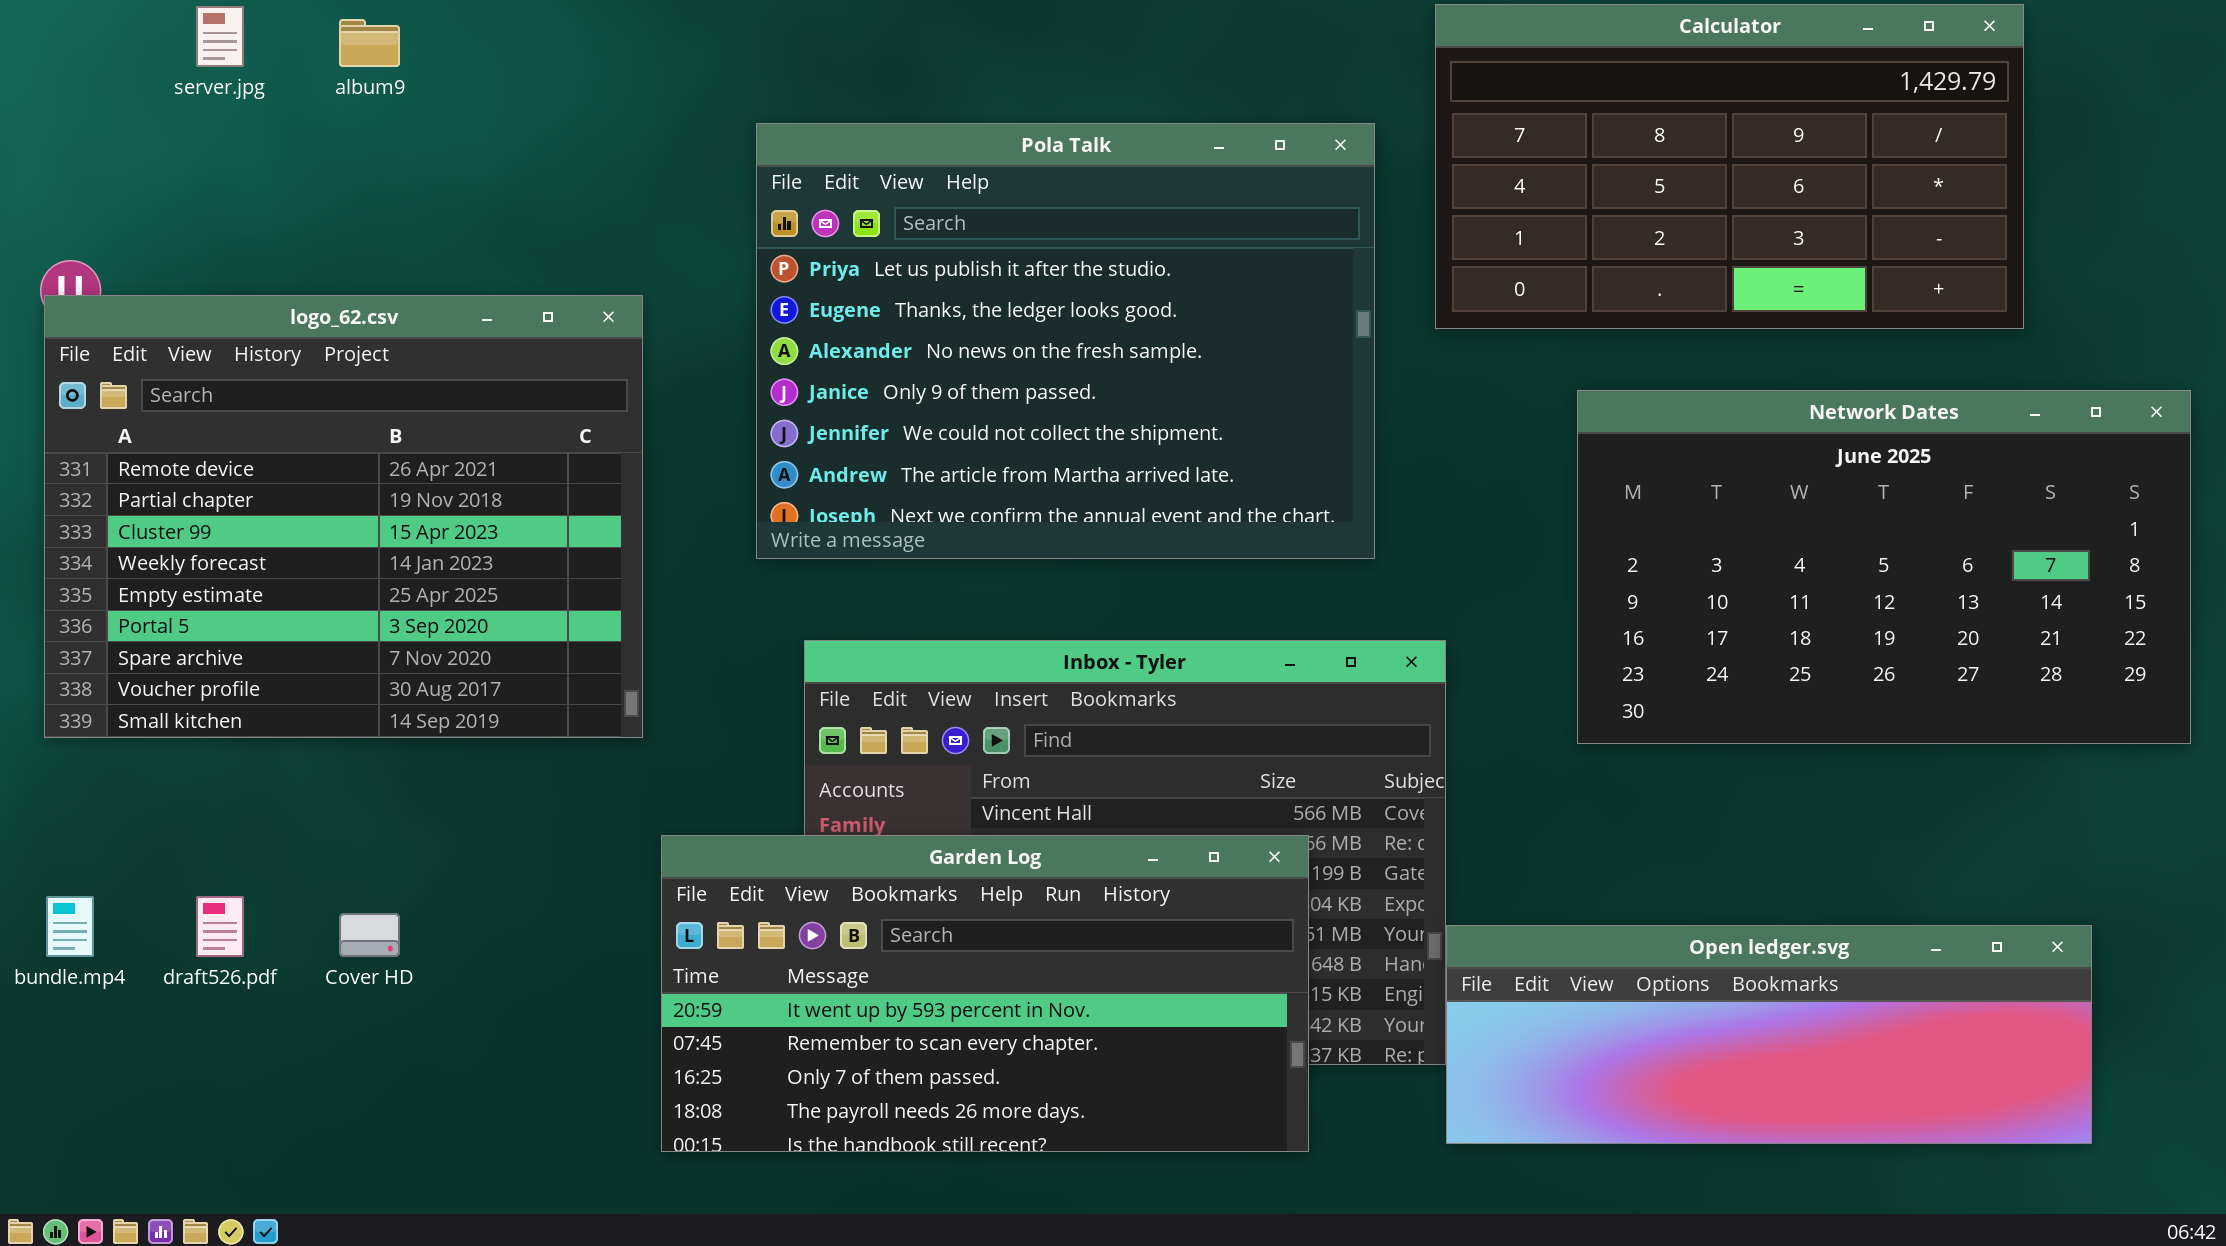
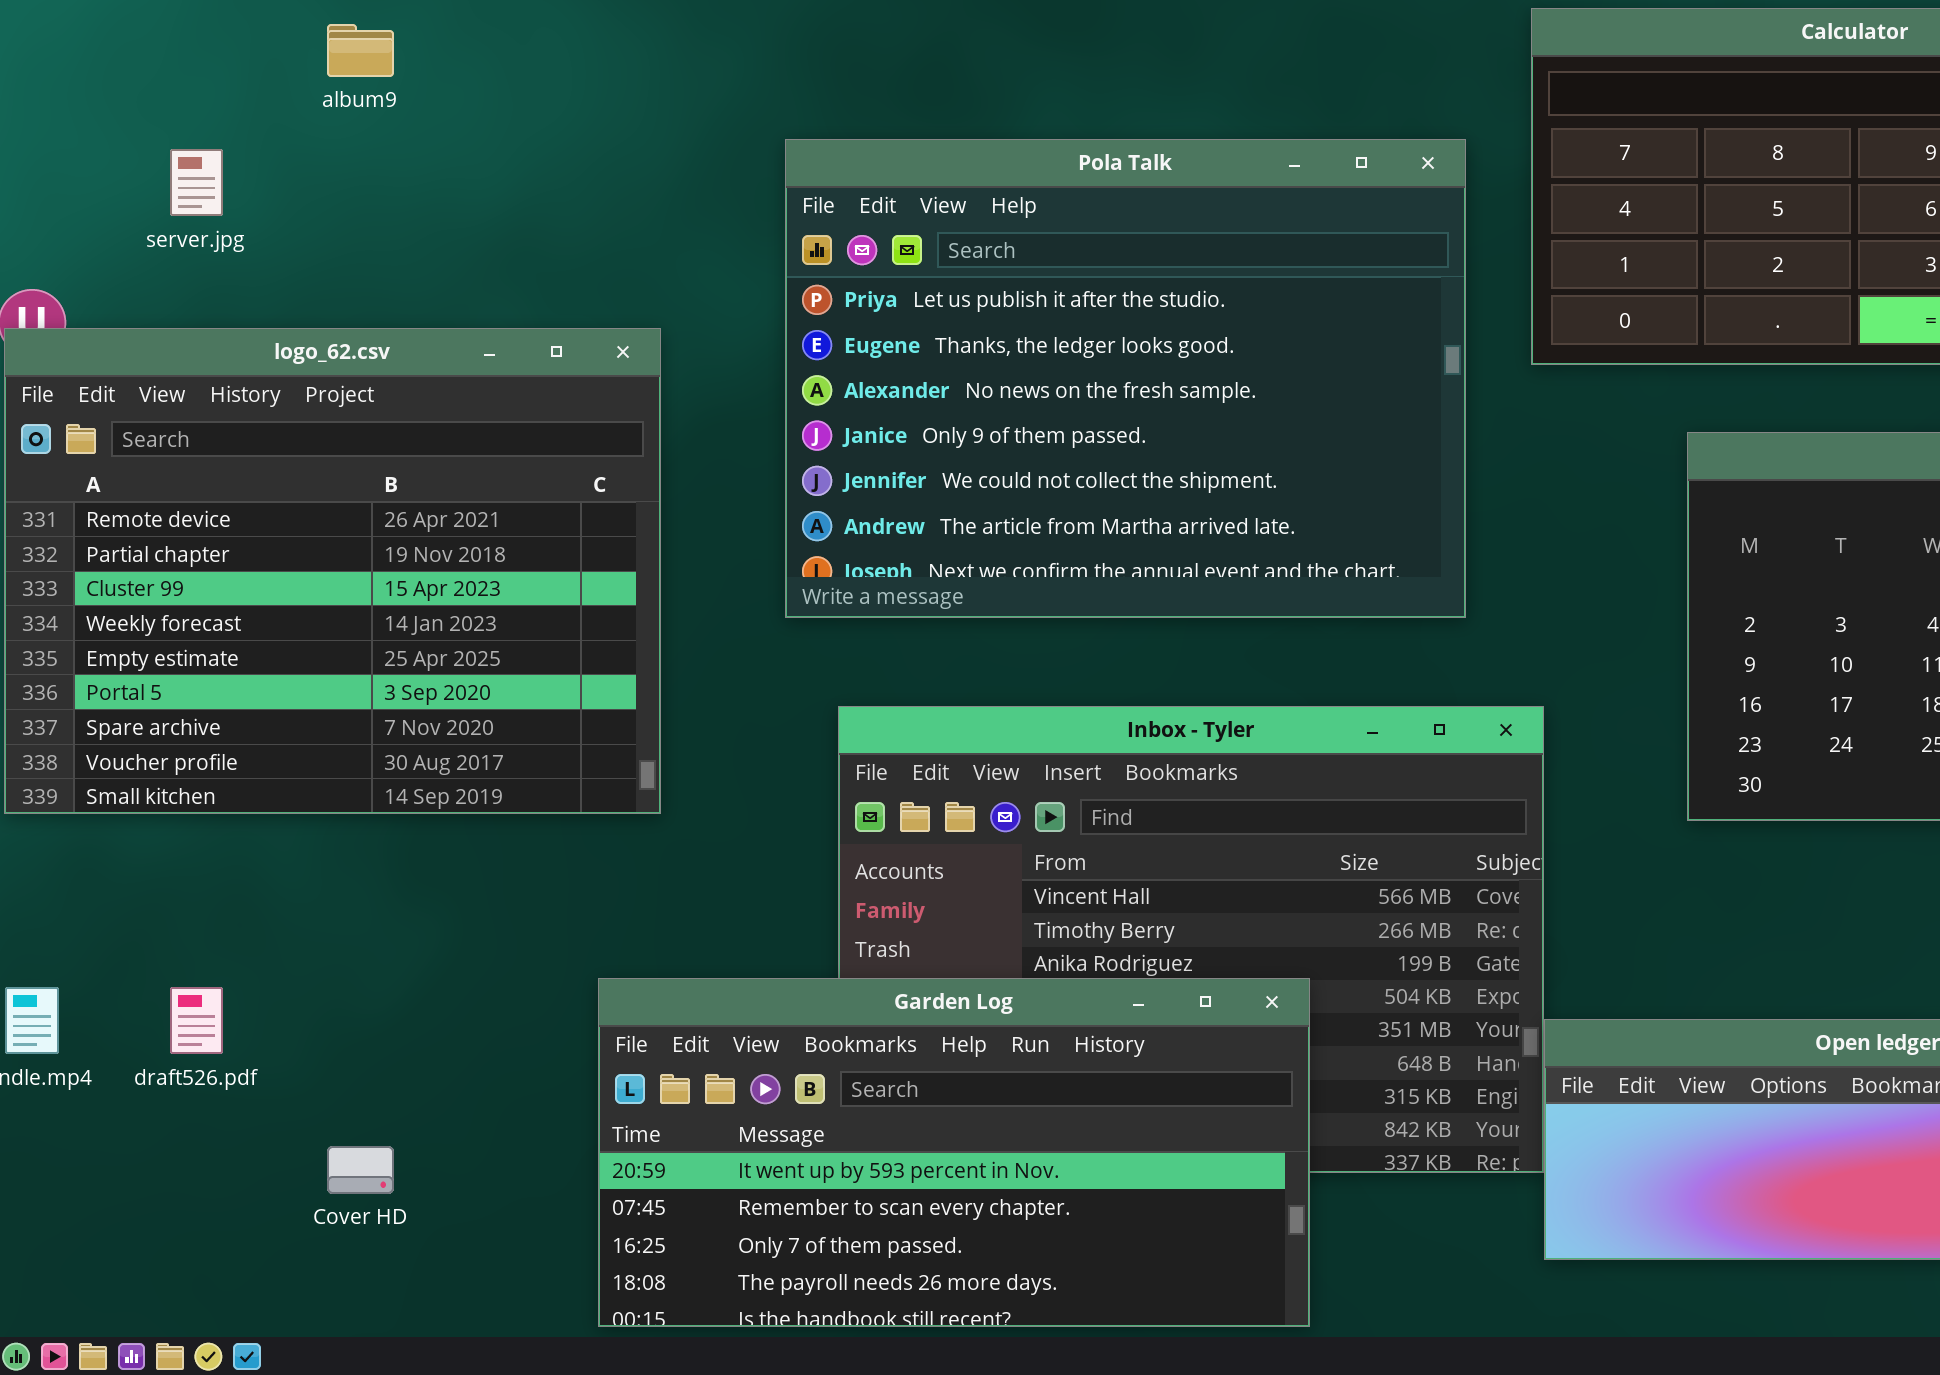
server.jpg: [196,6,244,67] -> [170,149,223,216], moved
Garden Log: [661,835,1309,1152] -> [598,978,1310,1327], moved
Cover HD: [339,913,400,957] -> [327,1146,394,1194], moved

